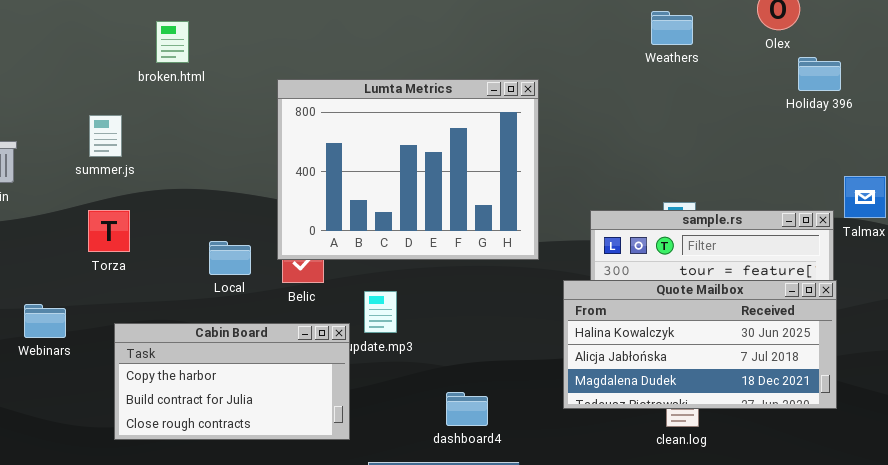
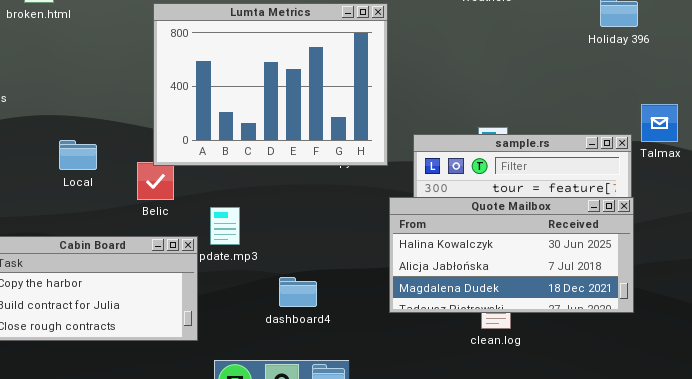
Lumta Metrics: [277,79,539,260] -> [153,3,388,166], moved
Local: [209,241,251,275] -> [59,140,97,170], moved
dashboard4: [446,392,488,426] -> [279,277,317,307], moved

